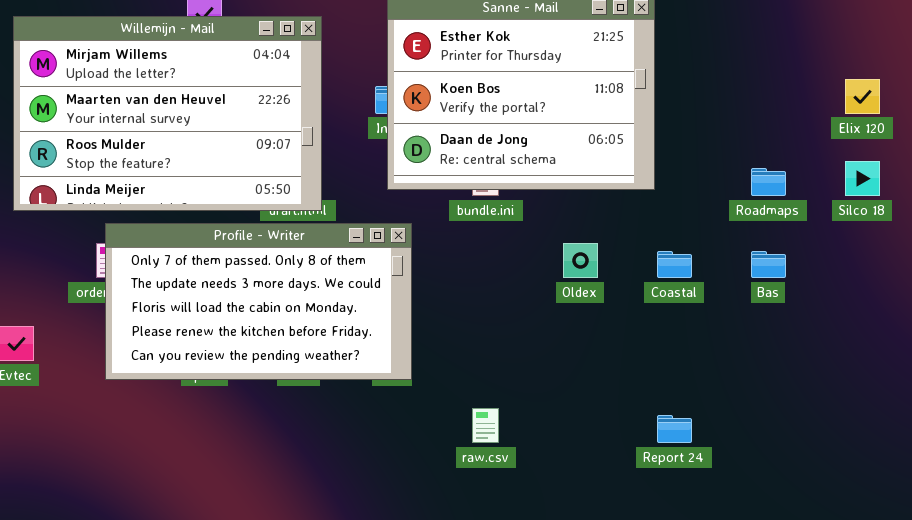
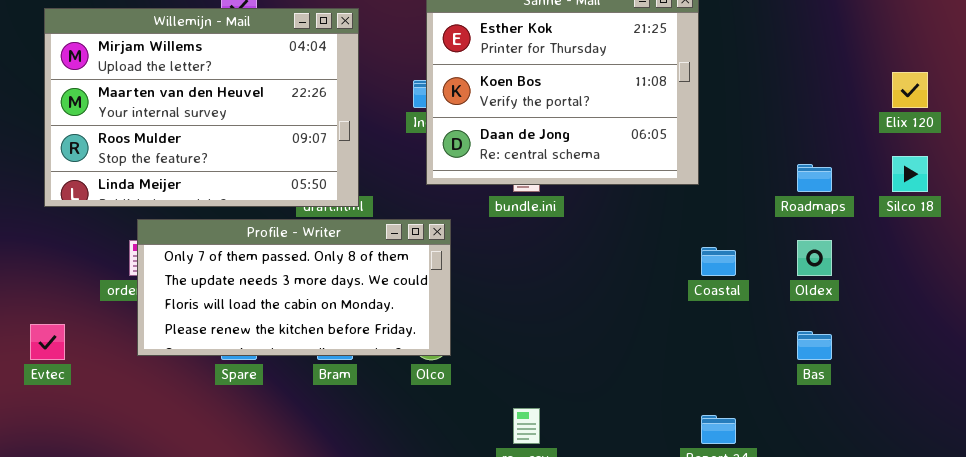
Profile - Writer: [105,223,412,380] -> [137,219,451,356], resized
Oldex: [563,243,598,278] -> [797,240,832,276], moved
Bas: [751,251,786,278] -> [797,331,832,360], moved

